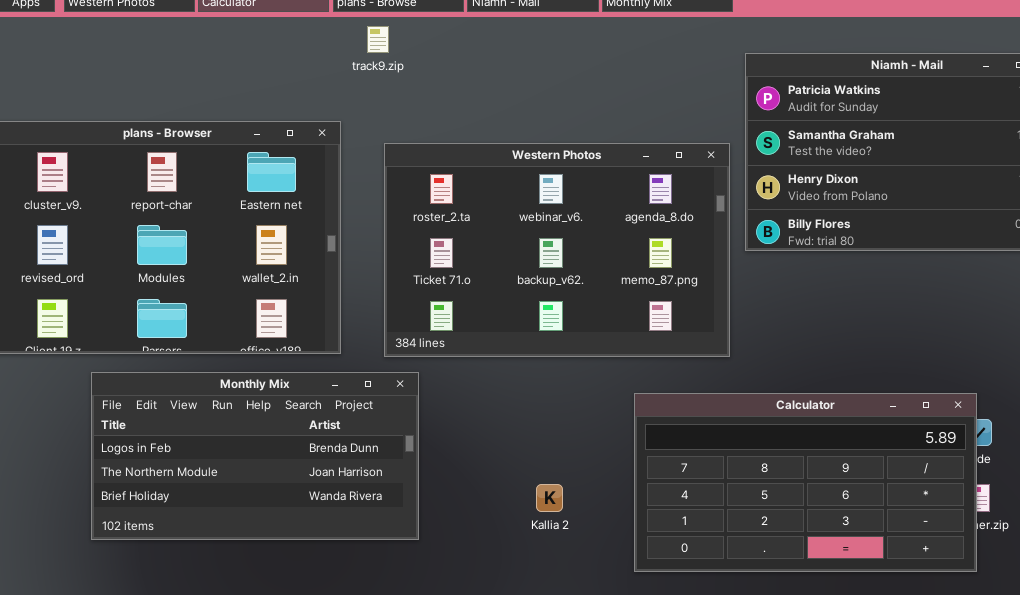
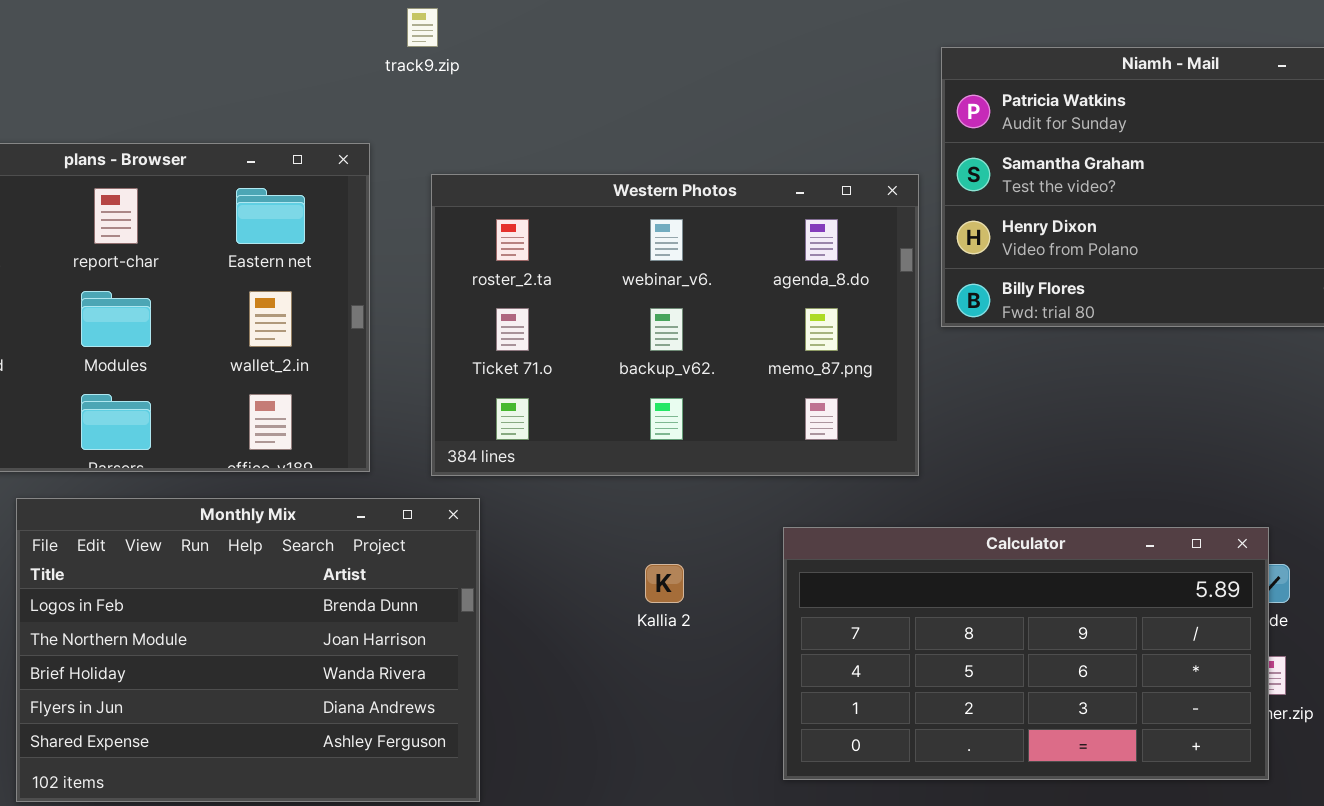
Monthly Mix: [91,372,419,540] -> [16,498,480,802], resized
Kallia 2: [536,484,563,512] -> [645,564,684,603], moved

